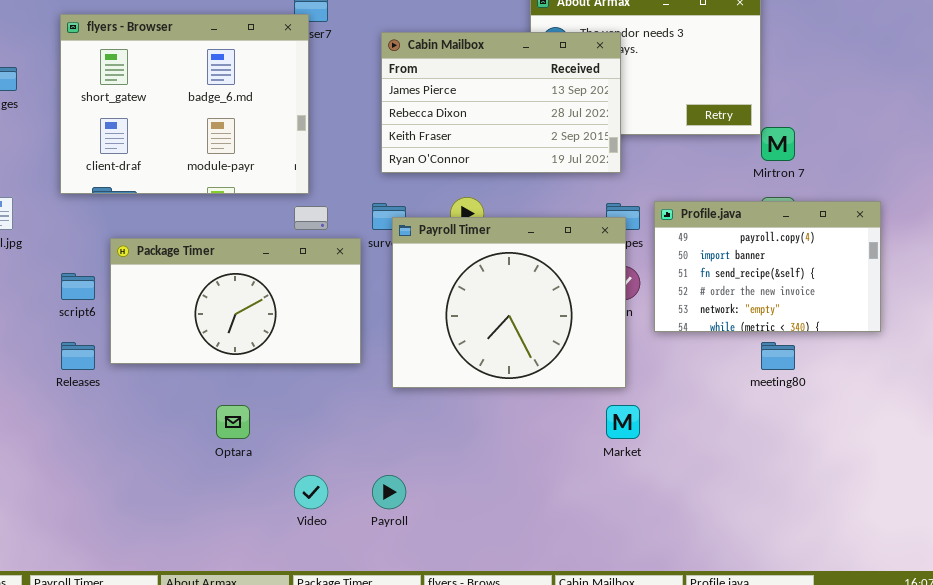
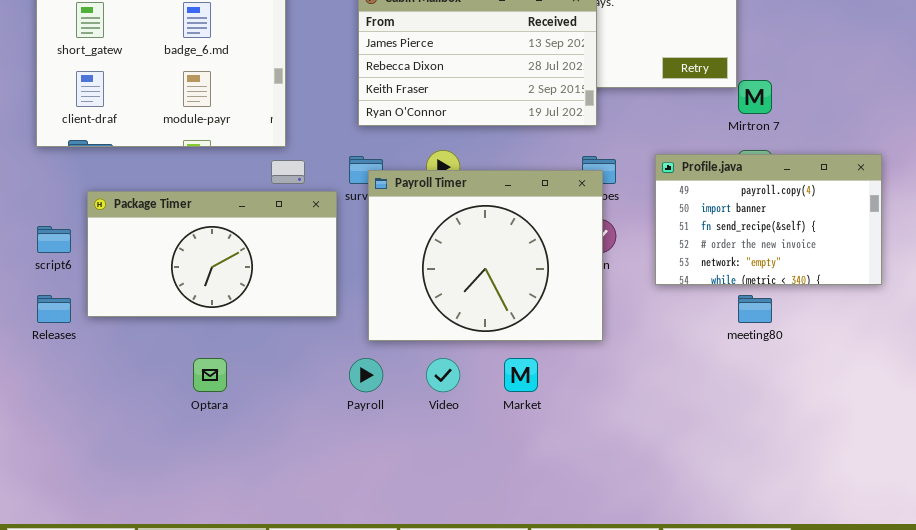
Profile.java: [654,201,881,332] -> [655,154,882,285], moved
Market: [606,405,640,439] -> [504,358,538,392], moved
Video: [294,475,328,509] -> [426,358,460,392], moved
Payroll: [372,475,406,509] -> [349,358,383,392], moved

